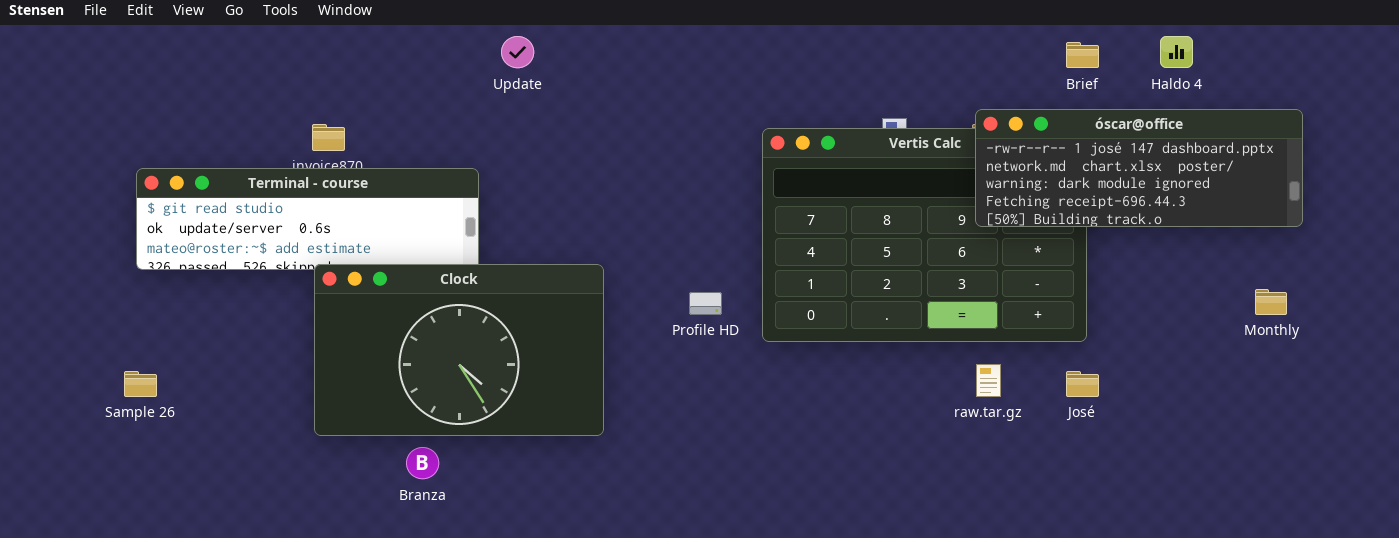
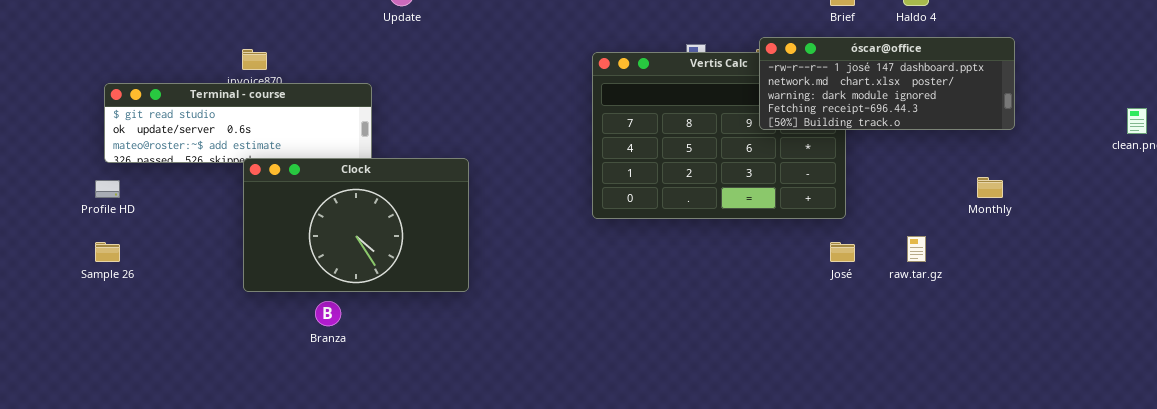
Profile HD: [689,292,722,315] -> [95,180,120,198], moved
raw.tar.gz: [976,364,1001,397] -> [907,236,926,262], moved

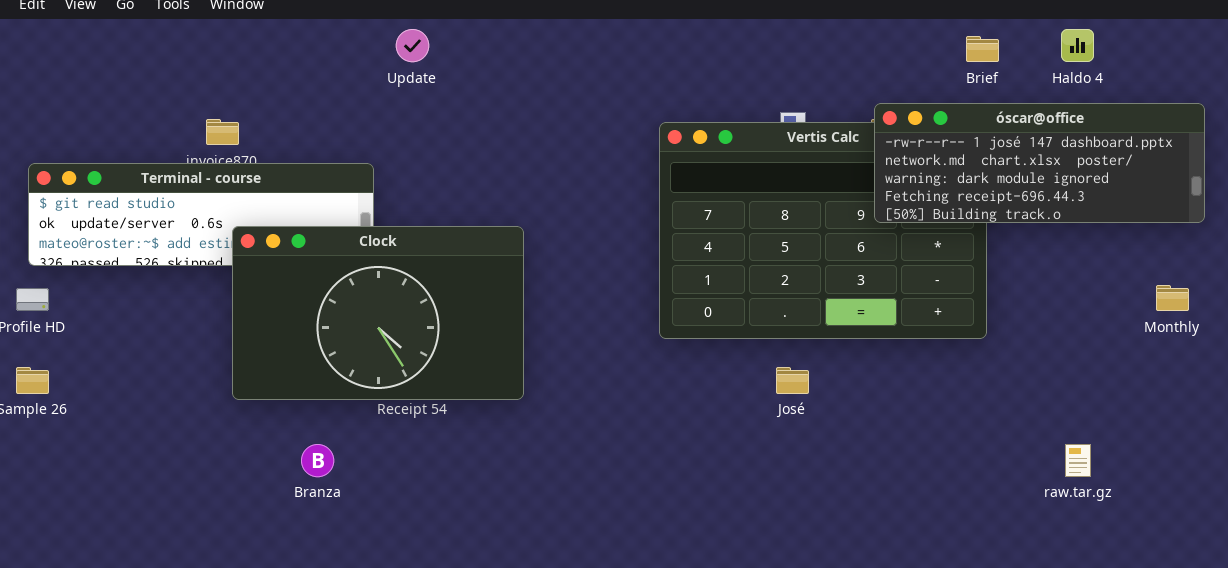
Clock: [243,158,469,292] -> [232,226,524,400], moved
raw.tar.gz: [907,236,926,262] -> [1065,444,1091,477], moved
José: [830,242,855,262] -> [776,367,809,394], moved

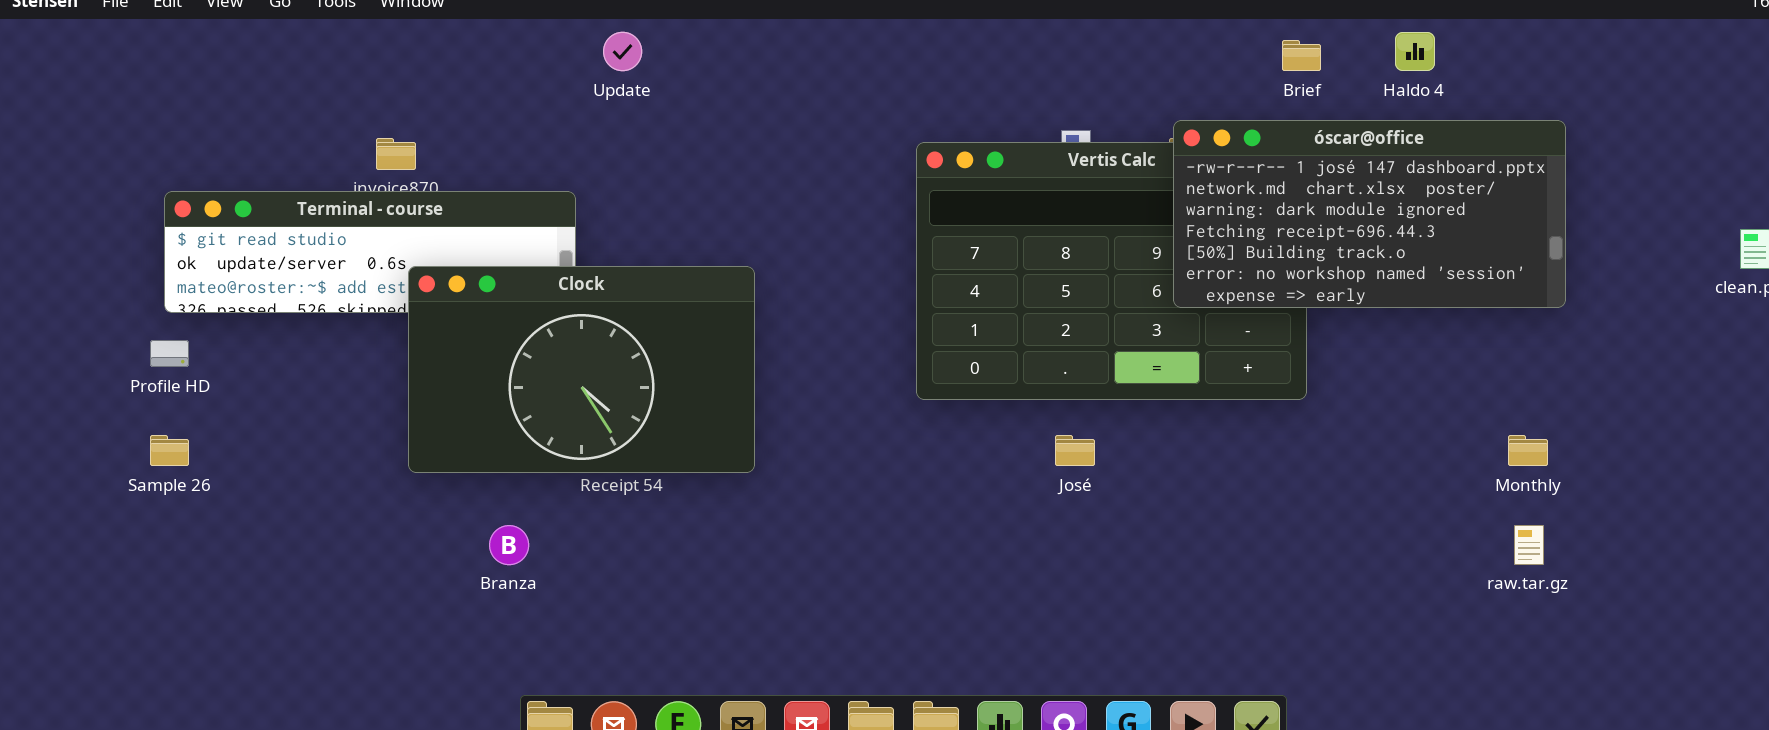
óscar@office: [874,103,1205,223] -> [1173,120,1566,308], resized
Monthly: [1156,285,1189,311] -> [1508,435,1548,466], moved
raw.tar.gz: [1065,444,1091,477] -> [1514,525,1544,565], moved

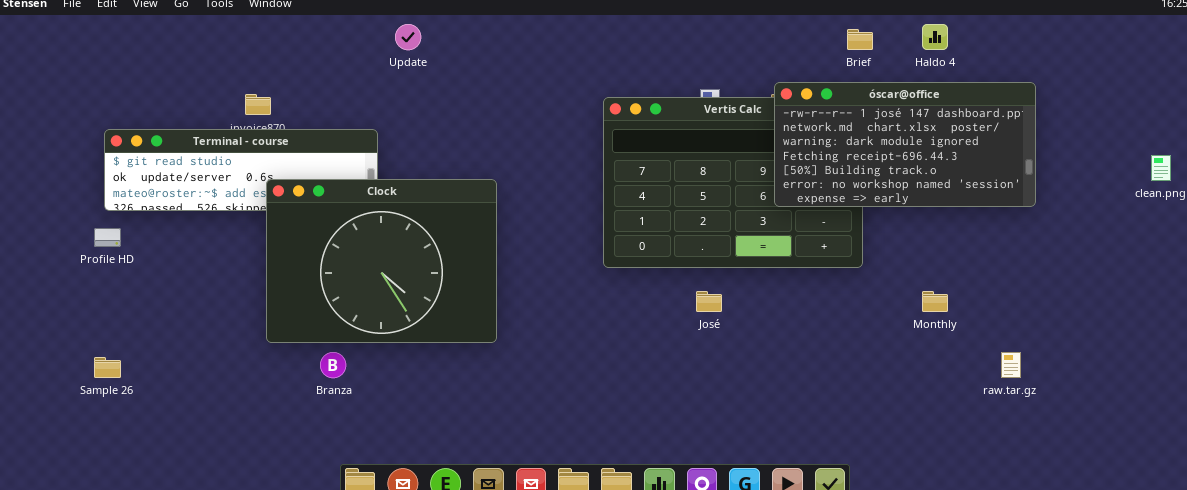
Clock: [408,266,755,473] -> [266,179,497,343], resized
Sample 26: [150,435,189,466] -> [94,357,121,378], moved
Monthly: [1508,435,1548,466] -> [922,291,948,312], moved

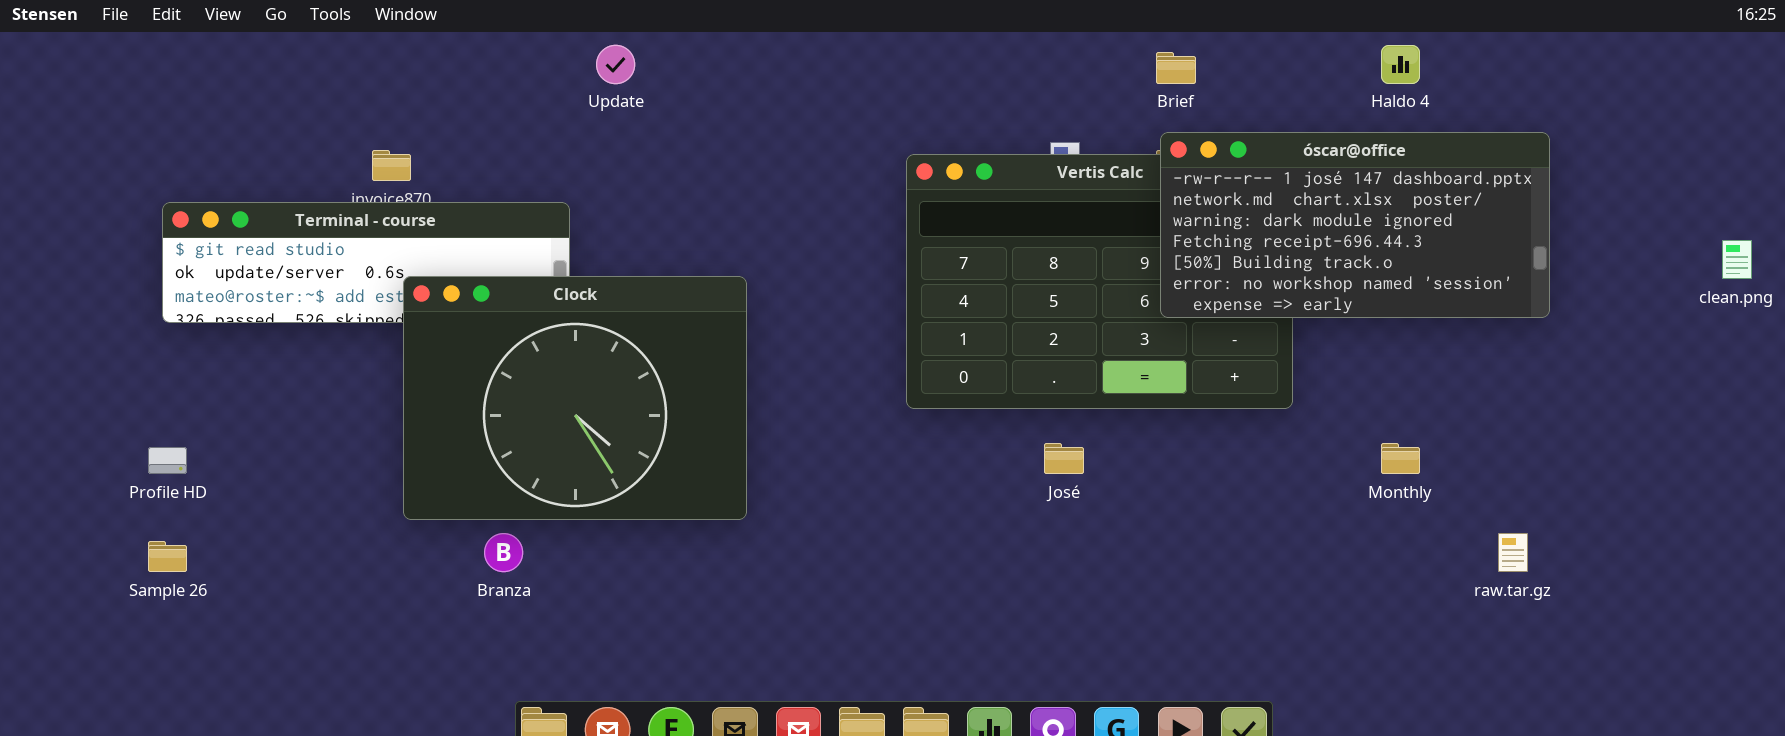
Brief: [847,29,873,50] -> [1156,52,1196,84], moved
Profile HD: [94,228,121,247] -> [148,447,187,474], moved

